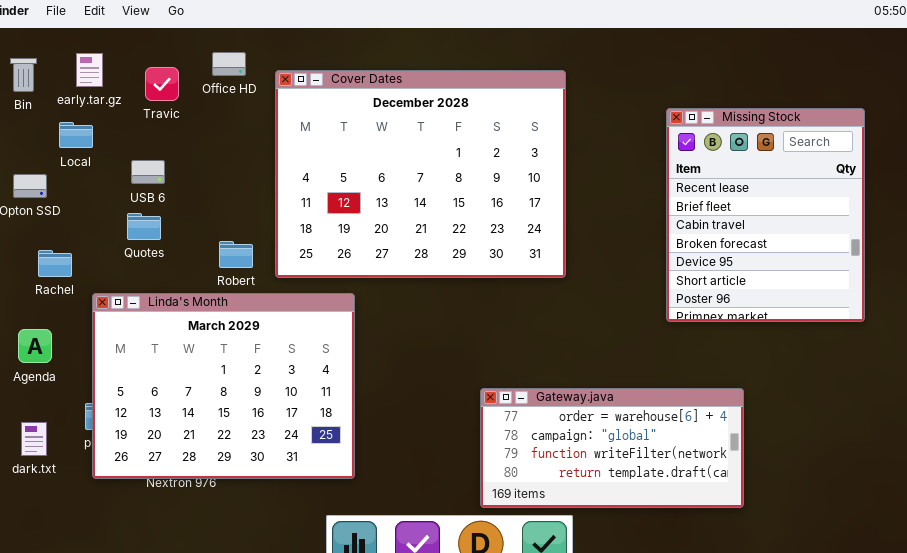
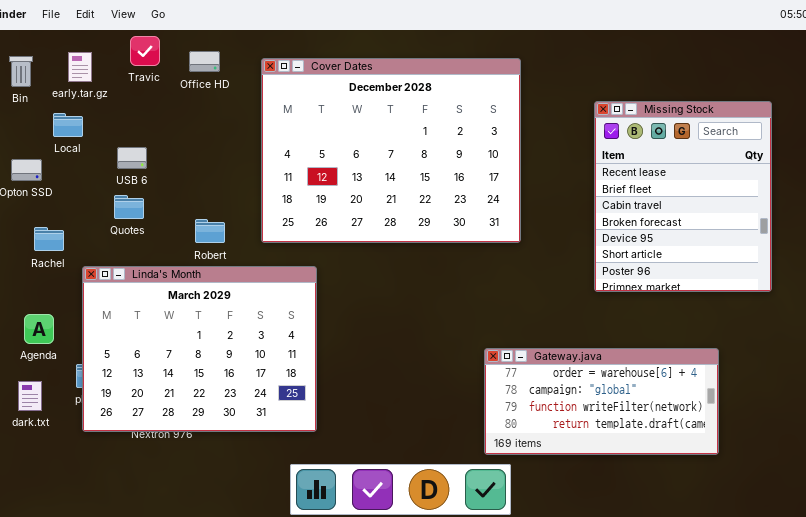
Travic: [145,67,179,101] -> [130,36,160,66], moved
Cover Dates: [275,70,566,278] -> [261,58,521,243], moved
Agenda: [18,329,52,363] -> [24,314,54,344], moved
Gateway.java: [480,388,744,508] -> [484,348,719,455], moved

